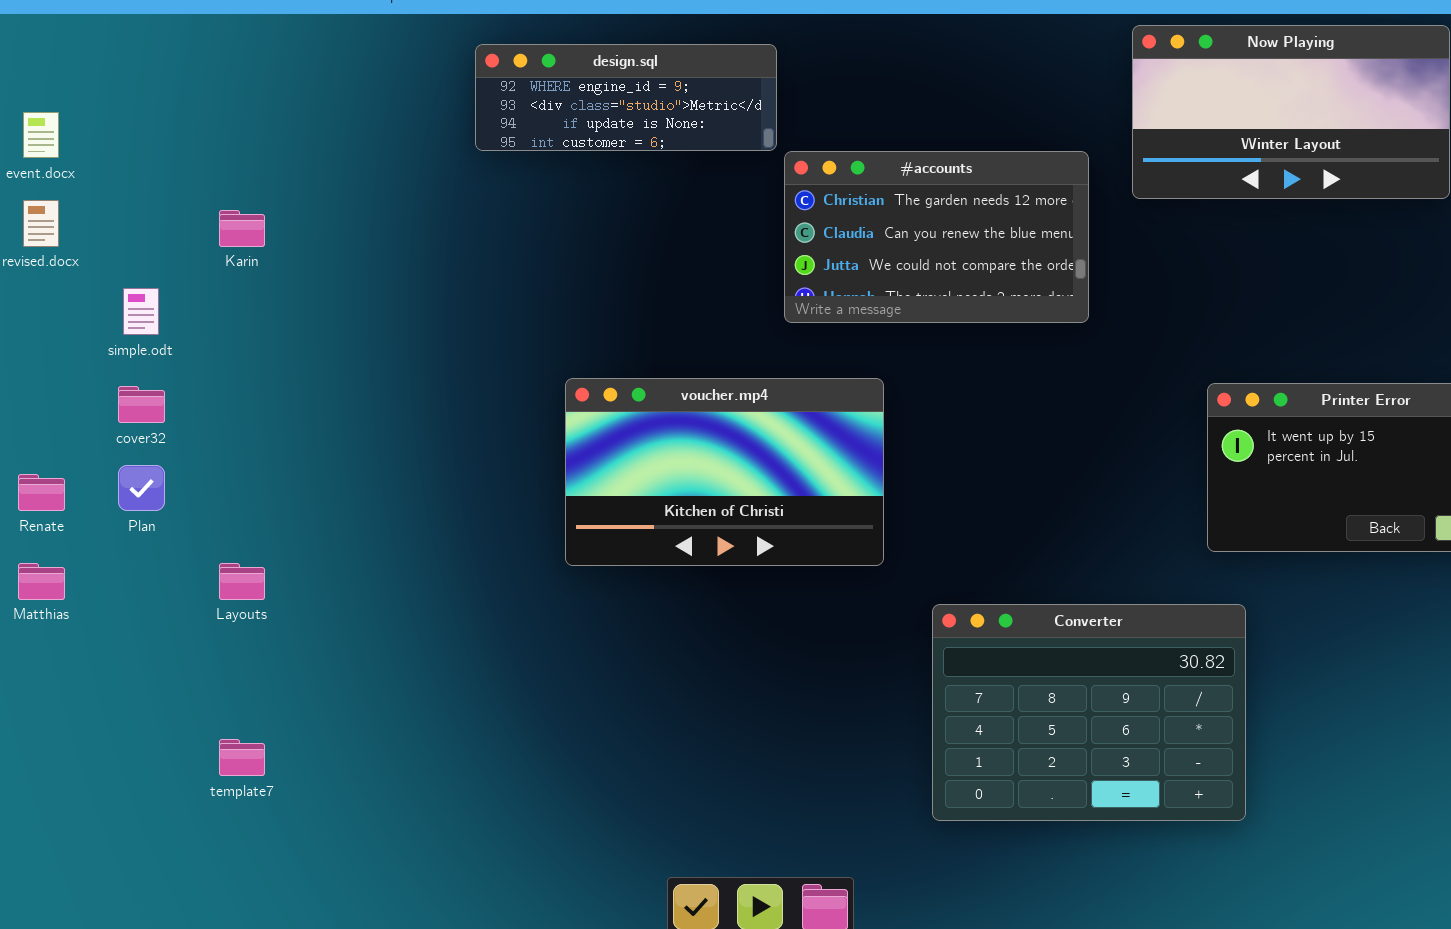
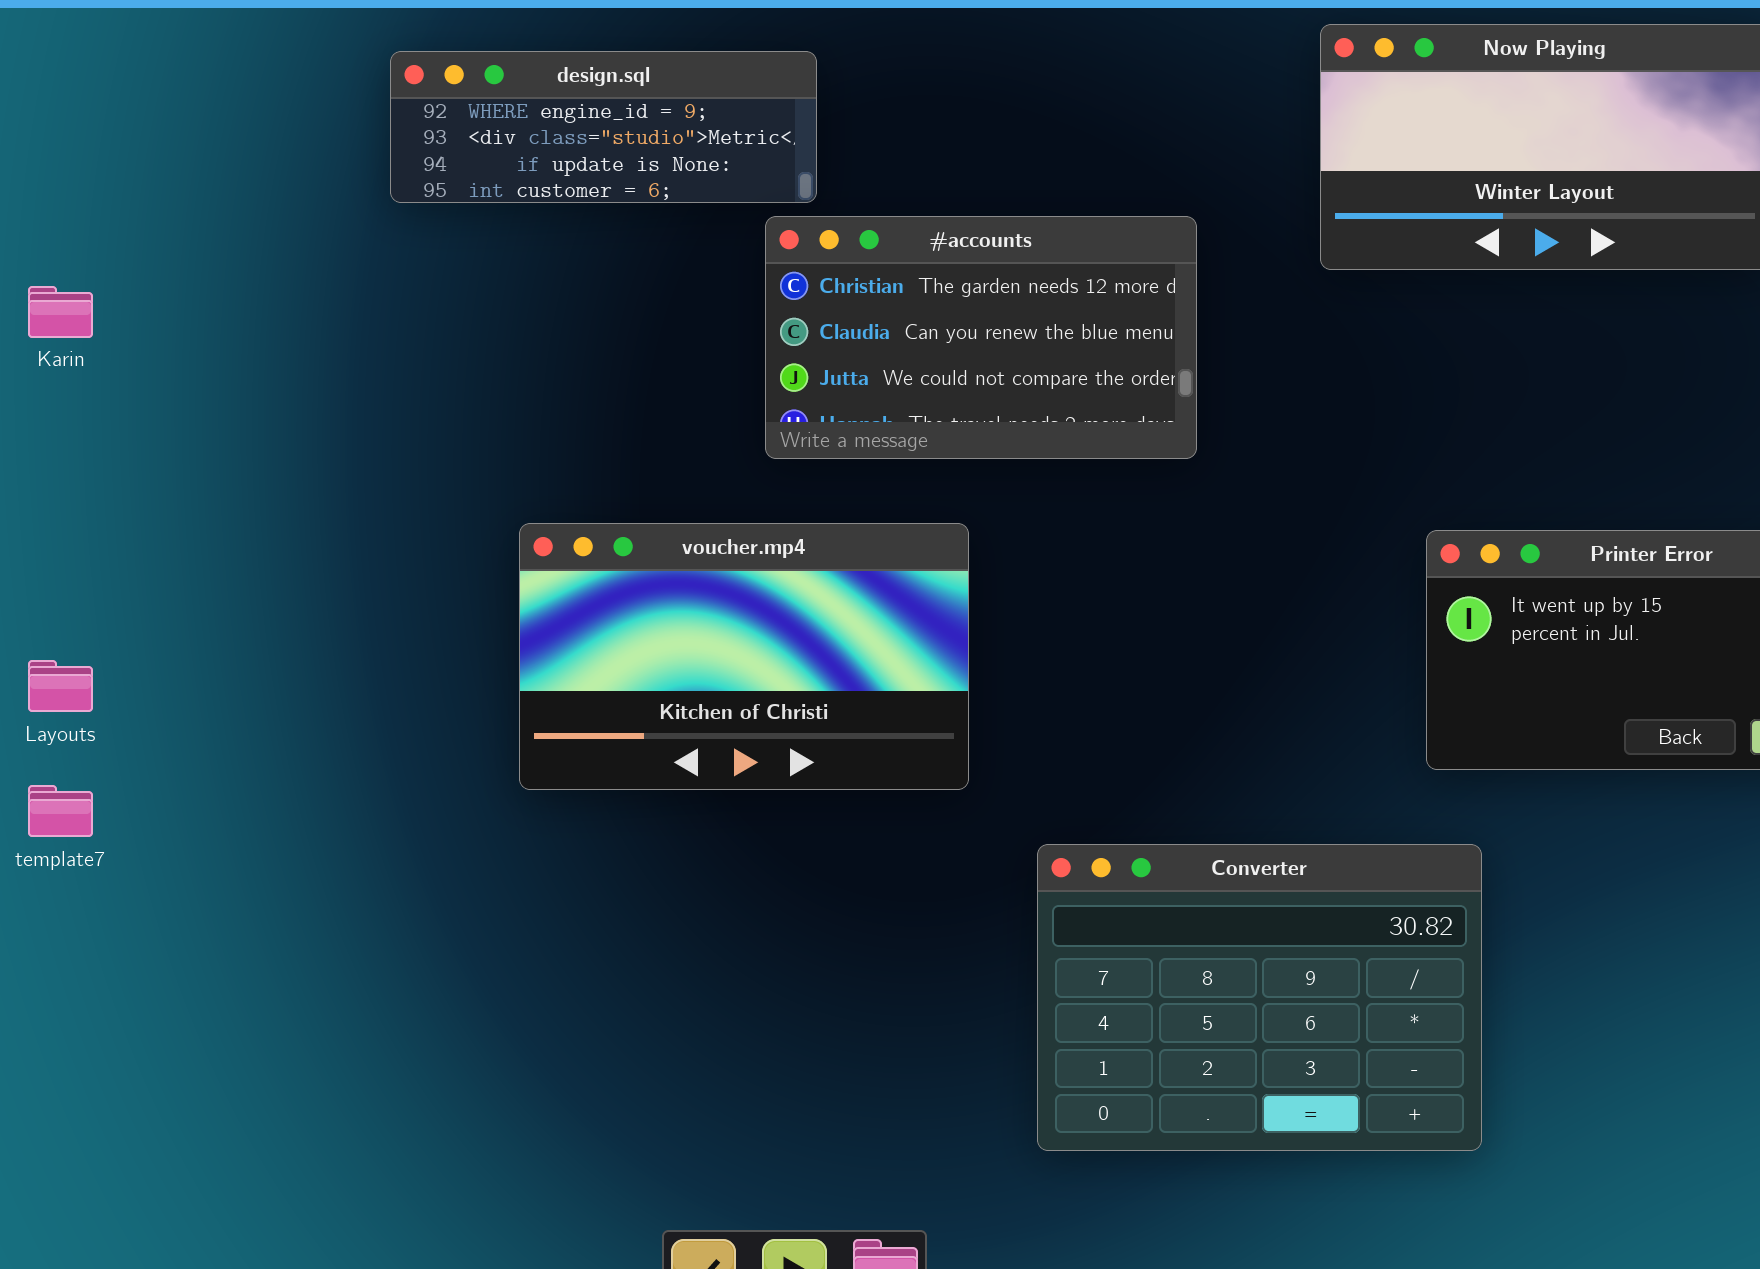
#accounts: [784,151,1089,323] -> [765,216,1197,459], moved
Layouts: [219,563,265,600] -> [28,660,93,712], moved
template7: [219,739,265,776] -> [28,785,93,837], moved

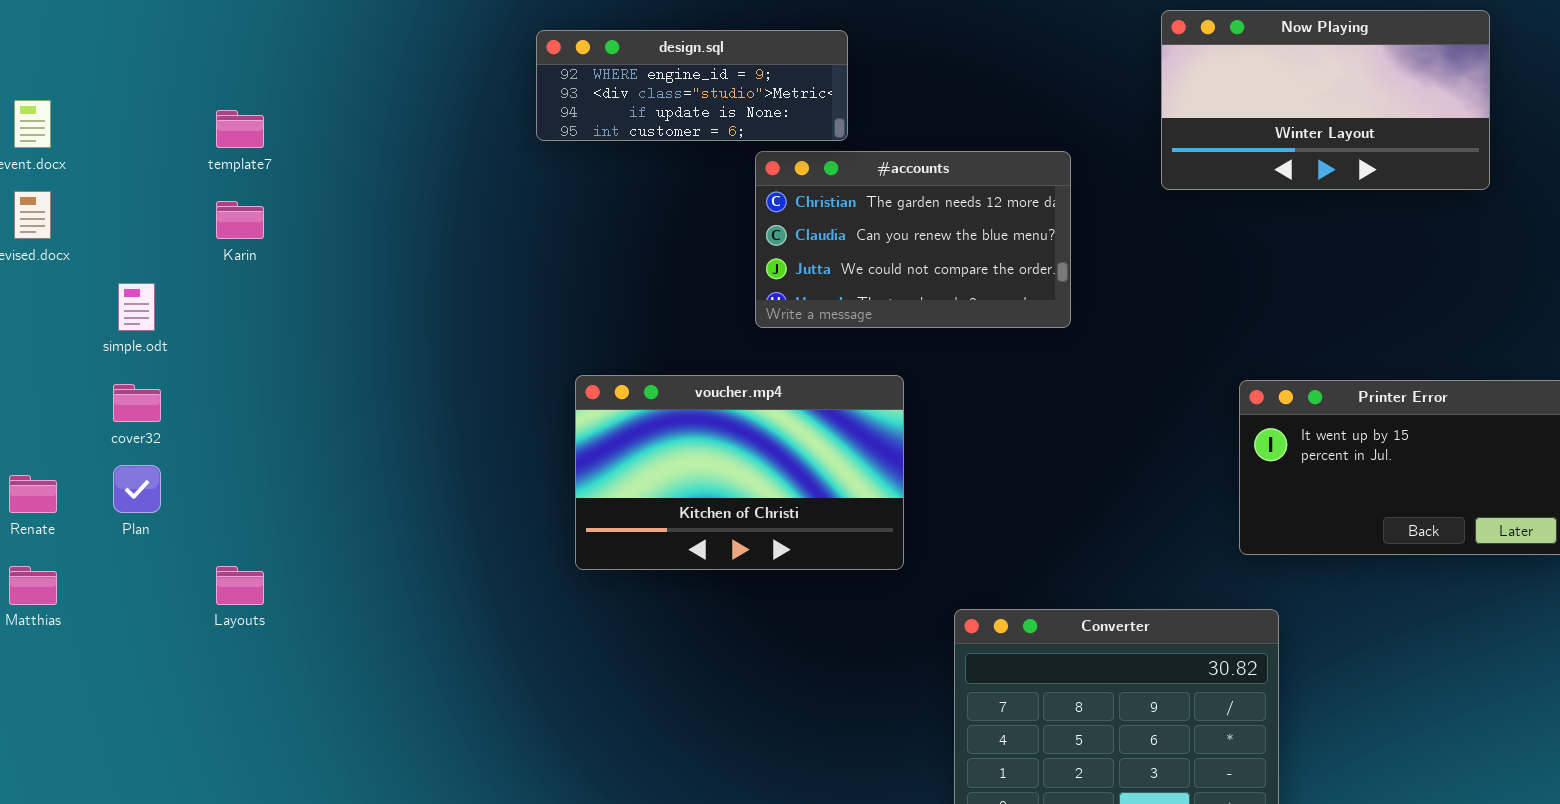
design.sql: [390,51,817,203] -> [536,30,848,141], moved
Layouts: [28,660,93,712] -> [216,566,264,605], moved
template7: [28,785,93,837] -> [216,110,264,148], moved

